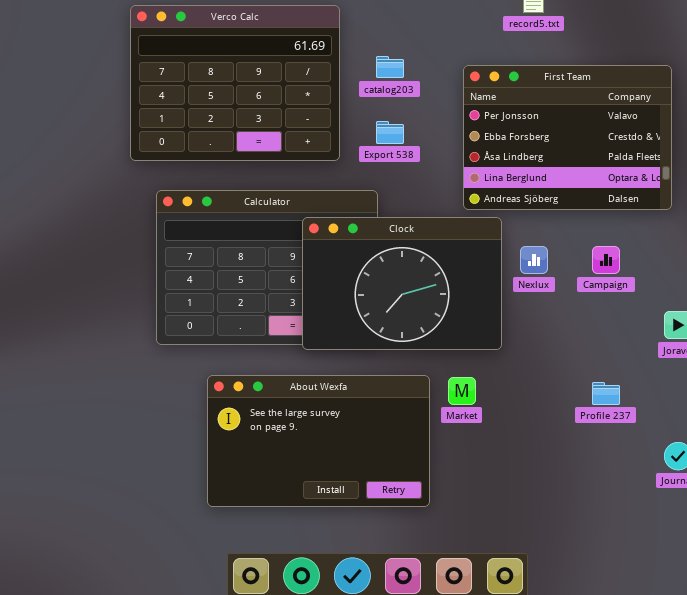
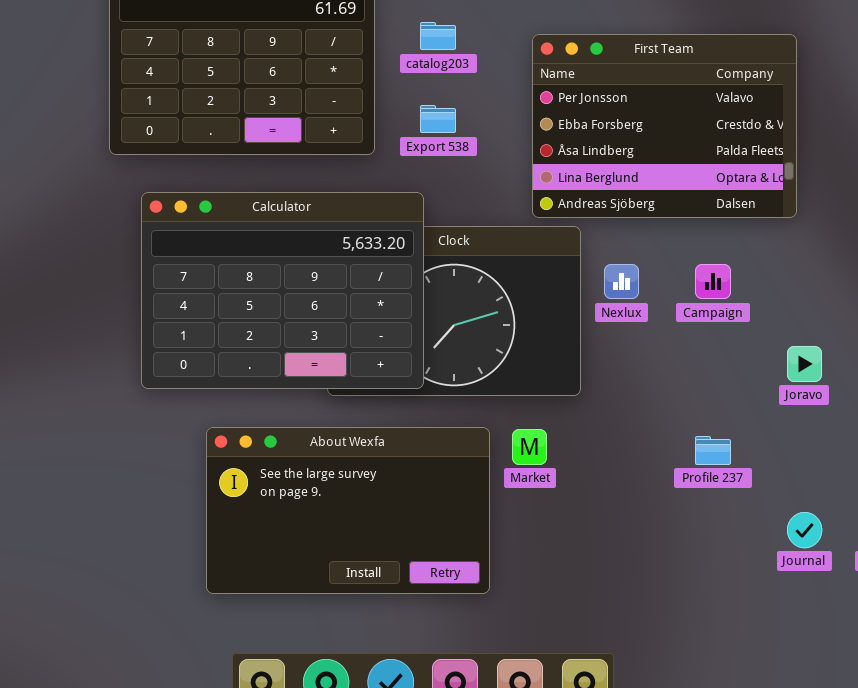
Calculator: [156,190,378,345] -> [141,192,424,389], raised

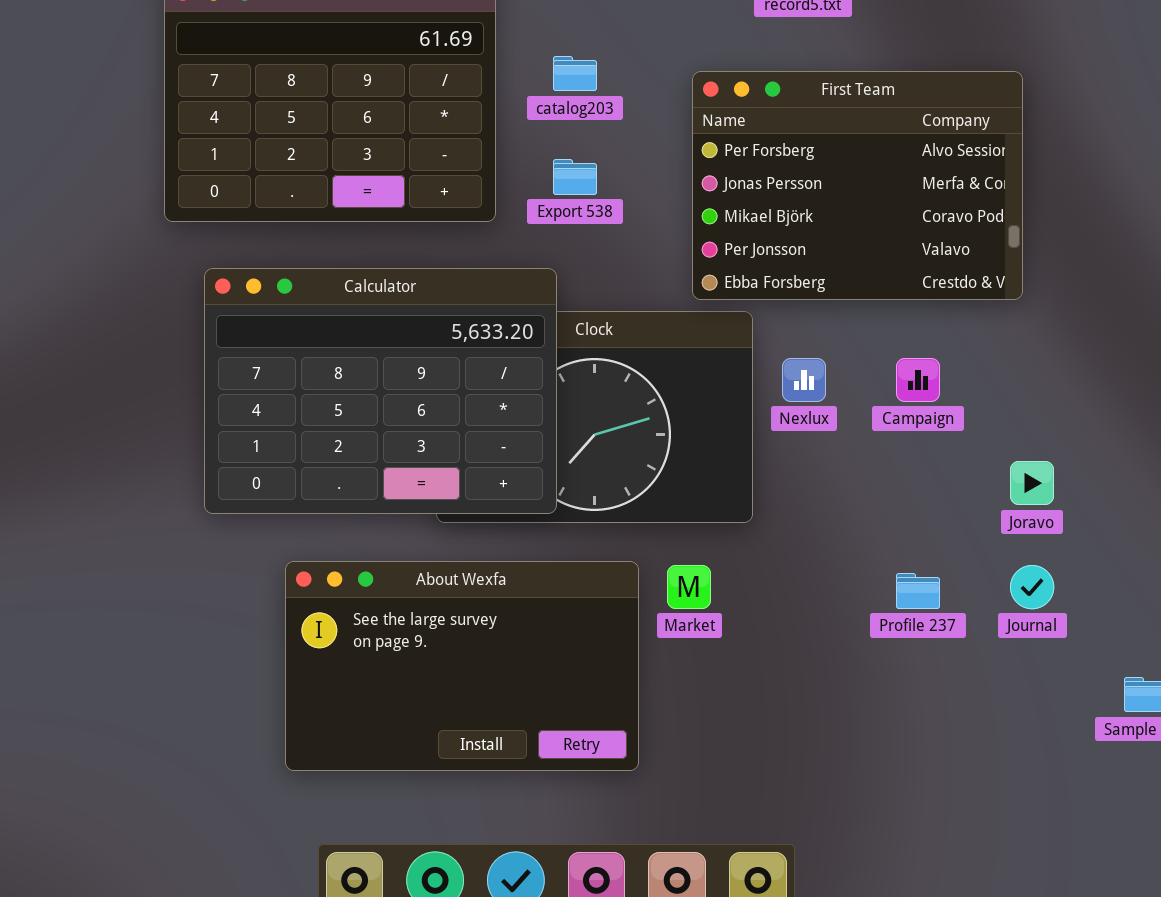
First Team: [532,34,797,218] -> [692,71,1023,300], scrolled up 3 rows
Journal: [787,512,822,548] -> [1010,565,1054,609], moved

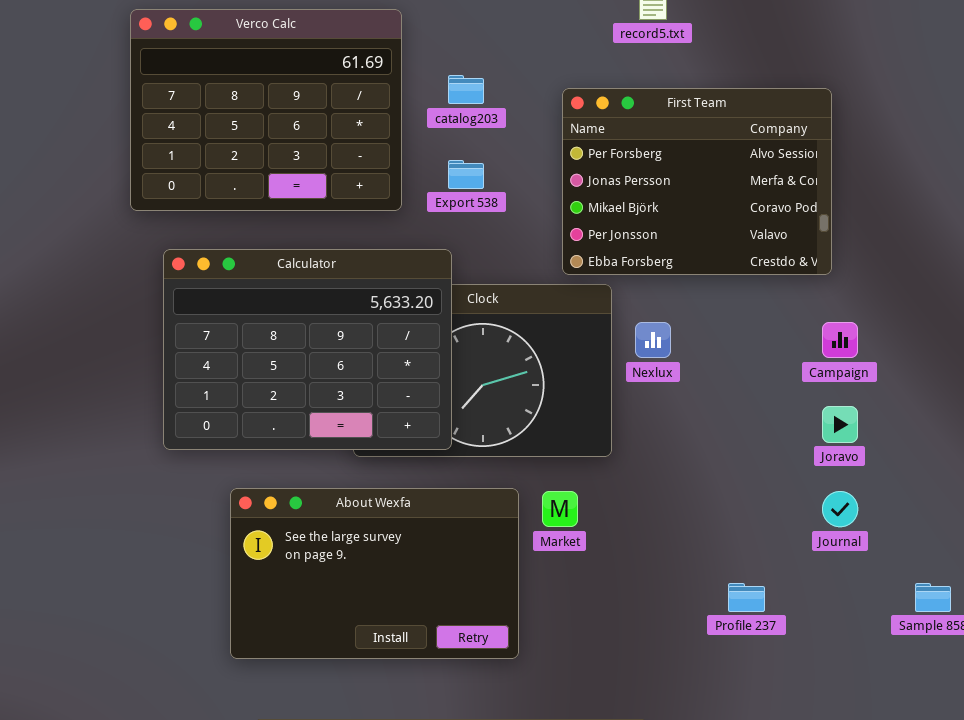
Campaign: [896,358,940,402] -> [822,322,858,358], moved
Profile 237: [896,573,940,609] -> [728,583,765,612], moved

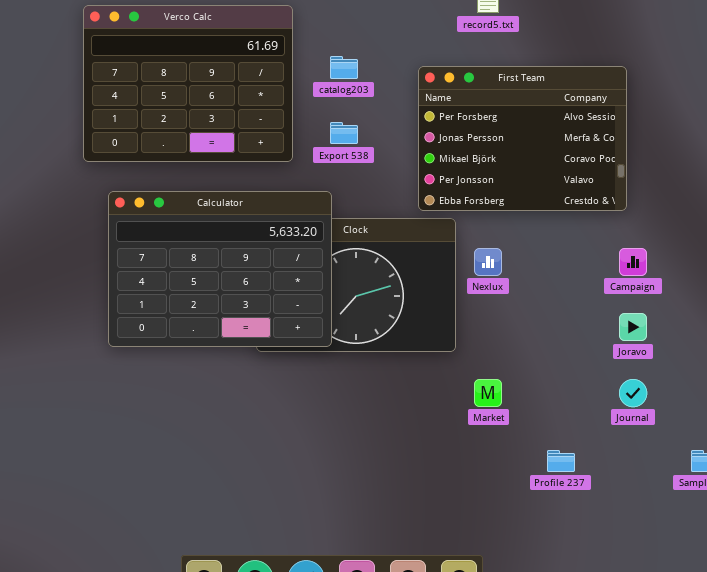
About Wexfa: [230,488,519,659] -> none, closed
Market: [542,491,578,527] -> [474,379,502,407], moved

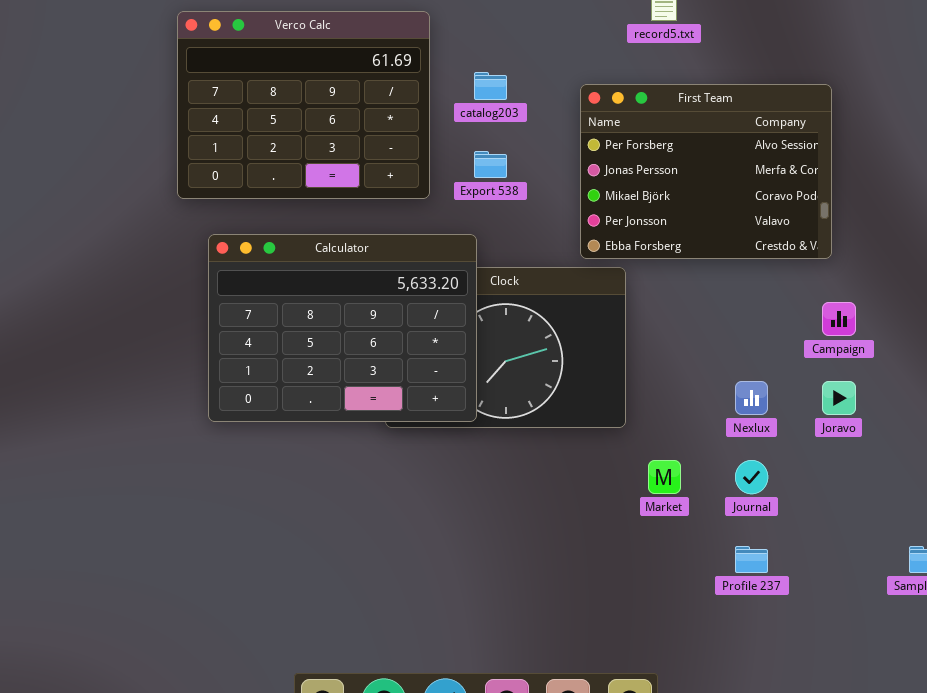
Nexlux: [474,248,502,276] -> [735,381,768,415], moved
Journal: [619,379,647,407] -> [735,460,768,494], moved

